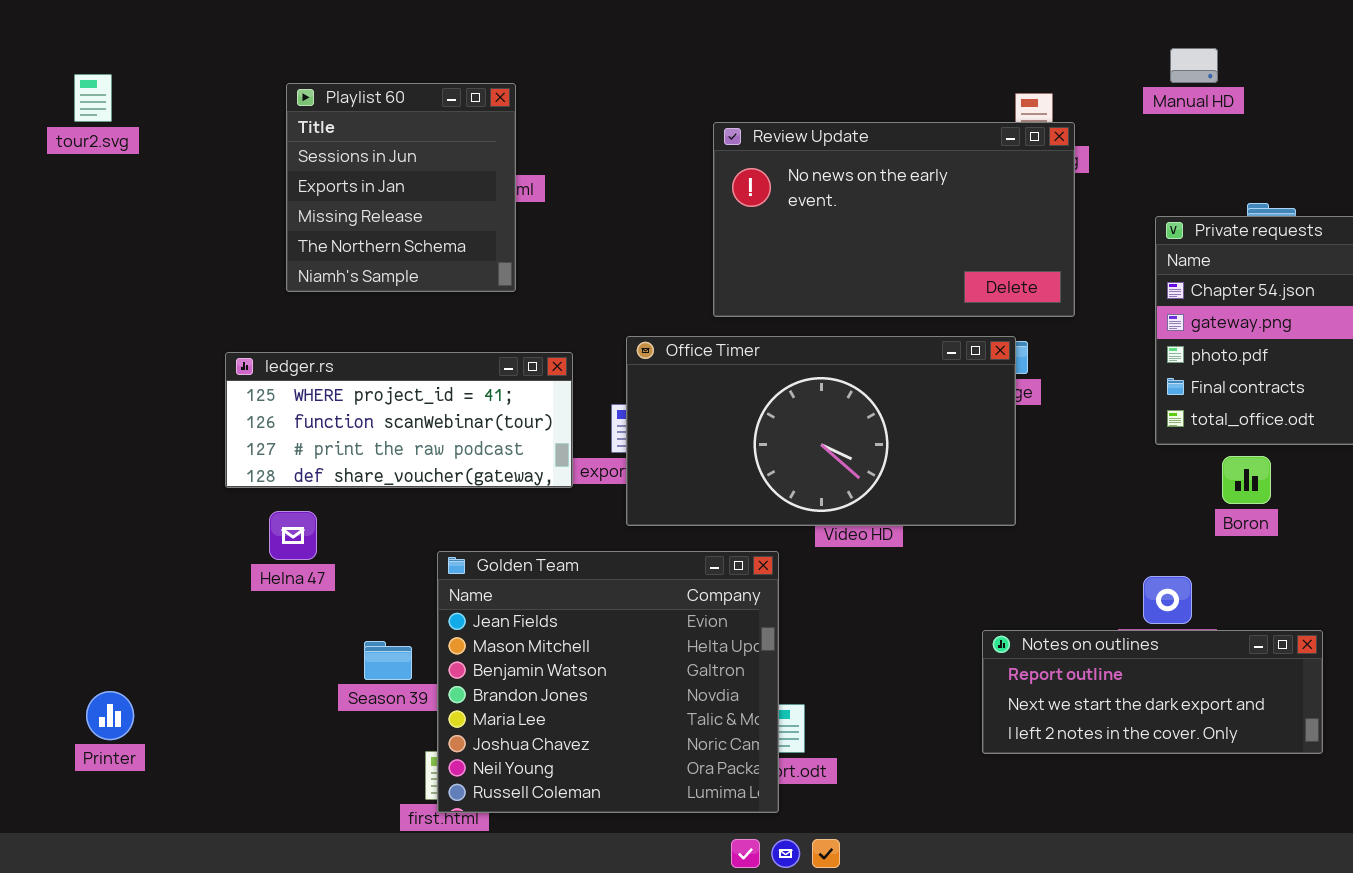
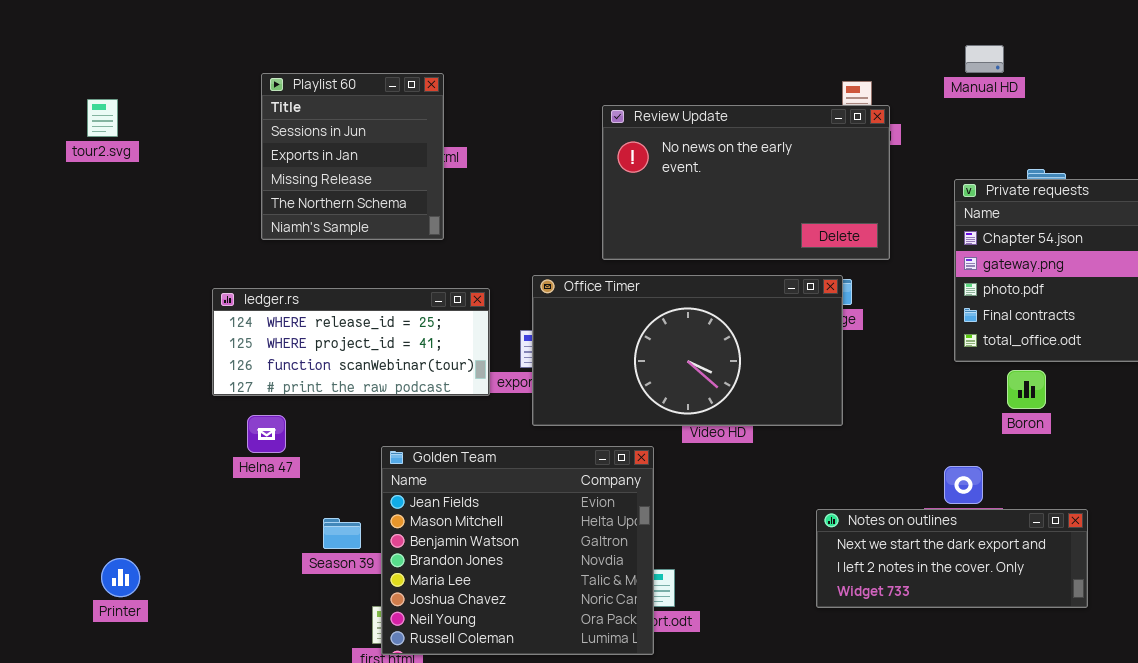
tour2.svg: [74,74,112,122] -> [87,99,118,137], moved
ledger.rs: [225,352,573,488] -> [212,288,490,396], scrolled up 1 row
Notes on outlines: [982,630,1323,754] -> [816,509,1088,608], scrolled down 1 row

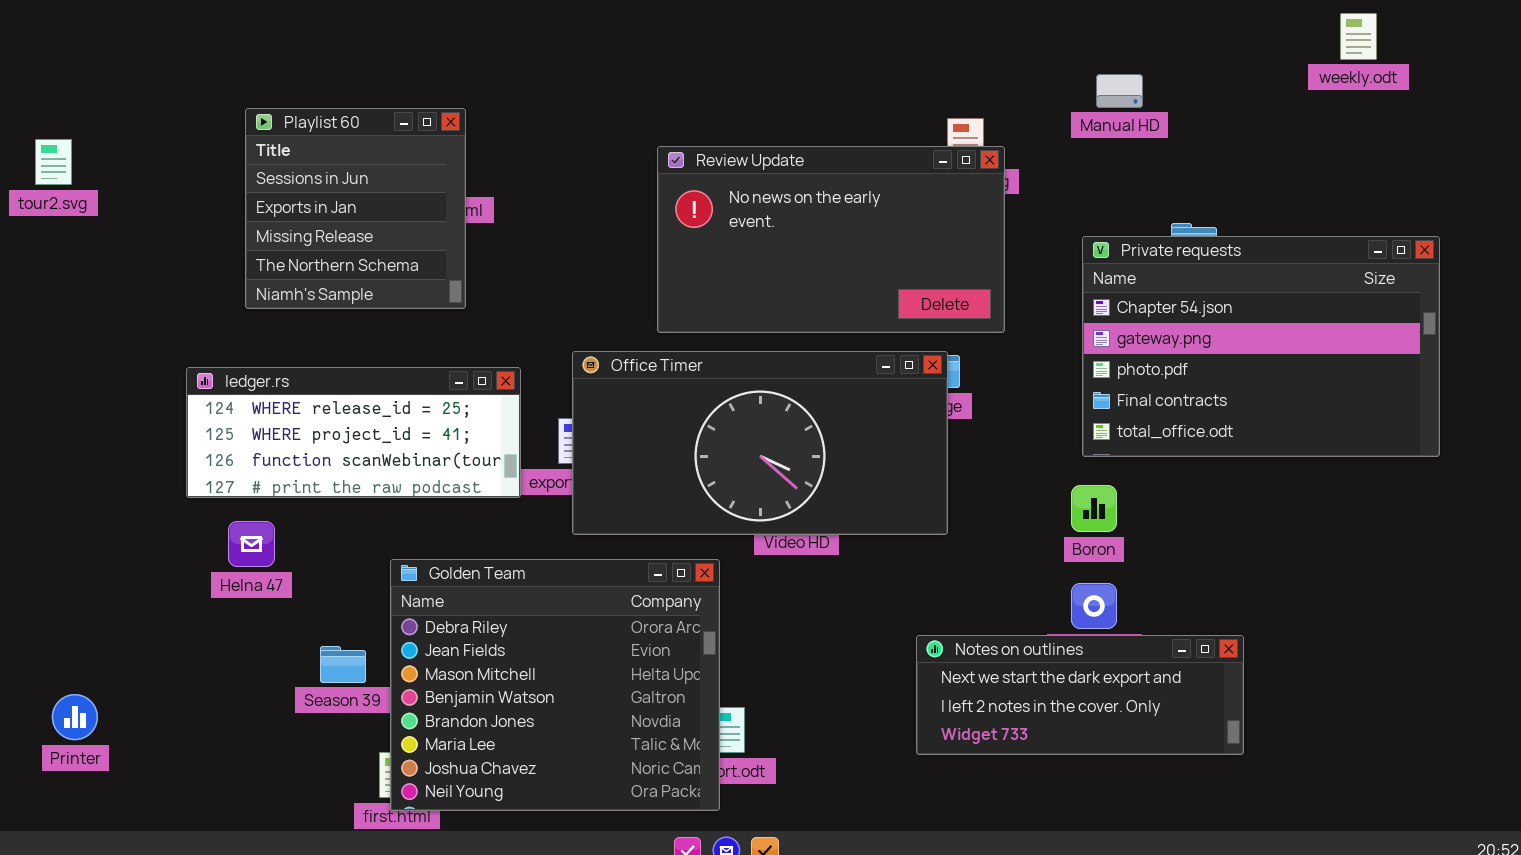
Boron: [1007,370,1046,409] -> [1071,485,1117,532], moved
Golden Team: [381,446,654,655] -> [390,559,720,811], scrolled up 1 row

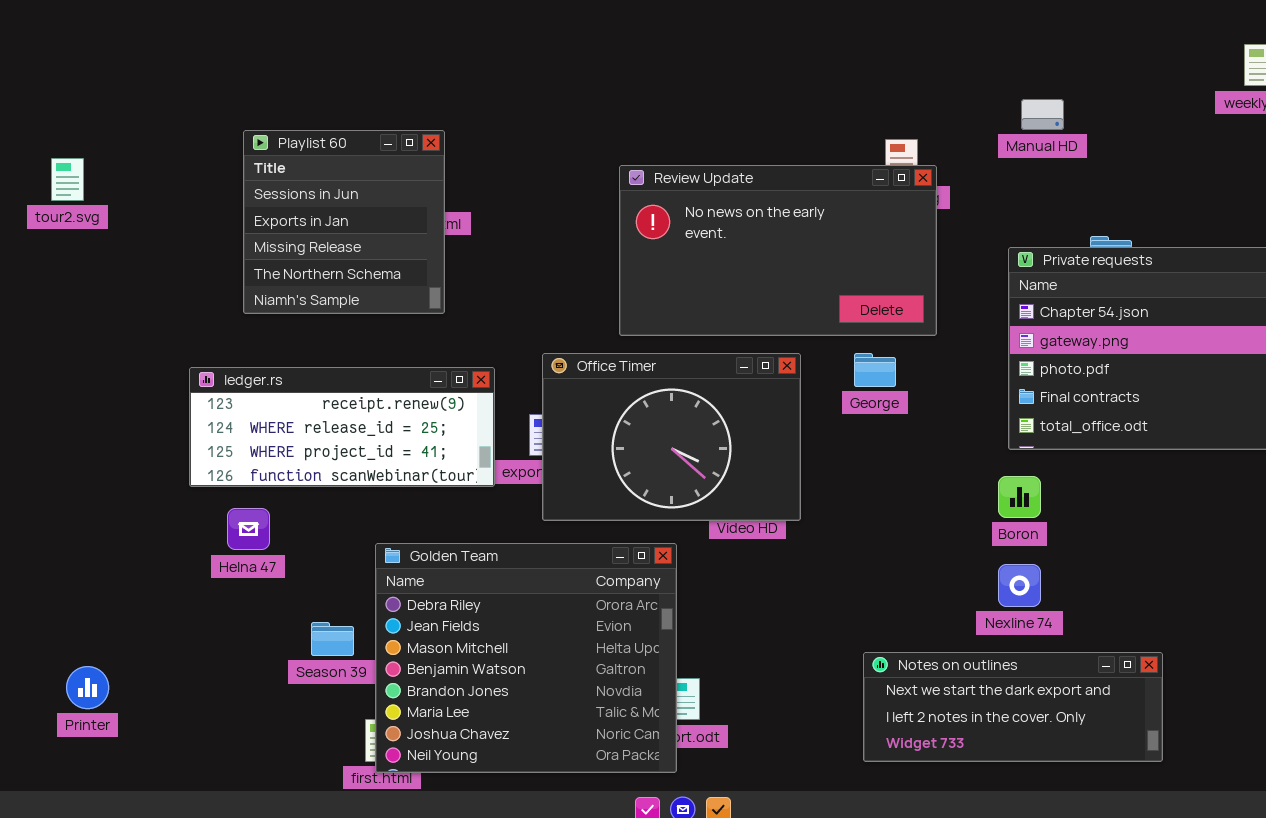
Office Timer: [572,351,948,535] -> [542,353,801,521], resized
ledger.rs: [186,367,521,498] -> [189,367,495,487], scrolled up 1 row
Notes on outlines: [916,635,1244,755] -> [863,652,1163,762], moved

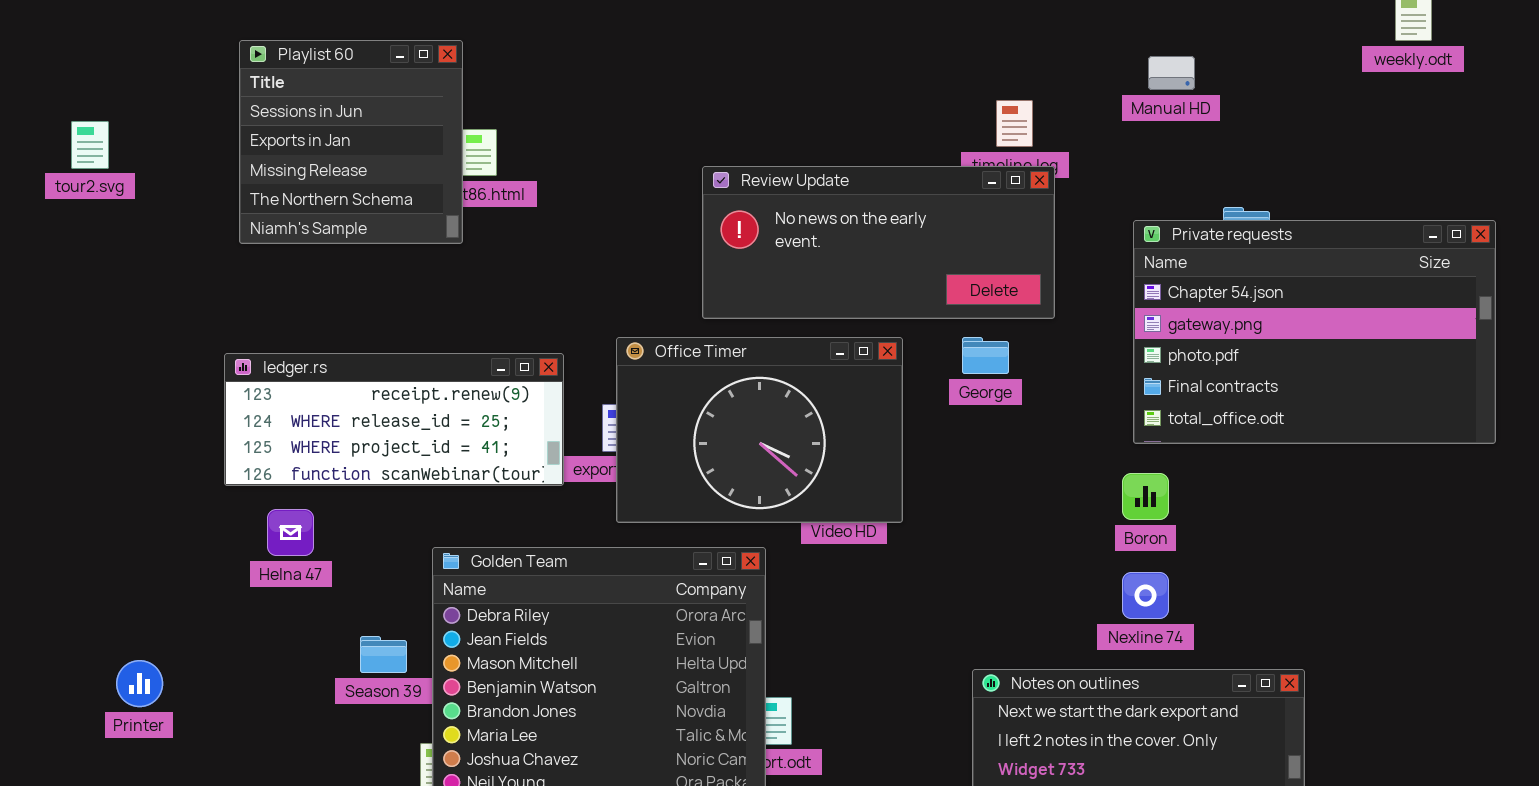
Playlist 60: [243,130,445,314] -> [239,40,463,244], moved
Review Update: [619,165,937,336] -> [702,166,1055,319], resized
Printer: [66,666,109,709] -> [116,660,163,707], moved

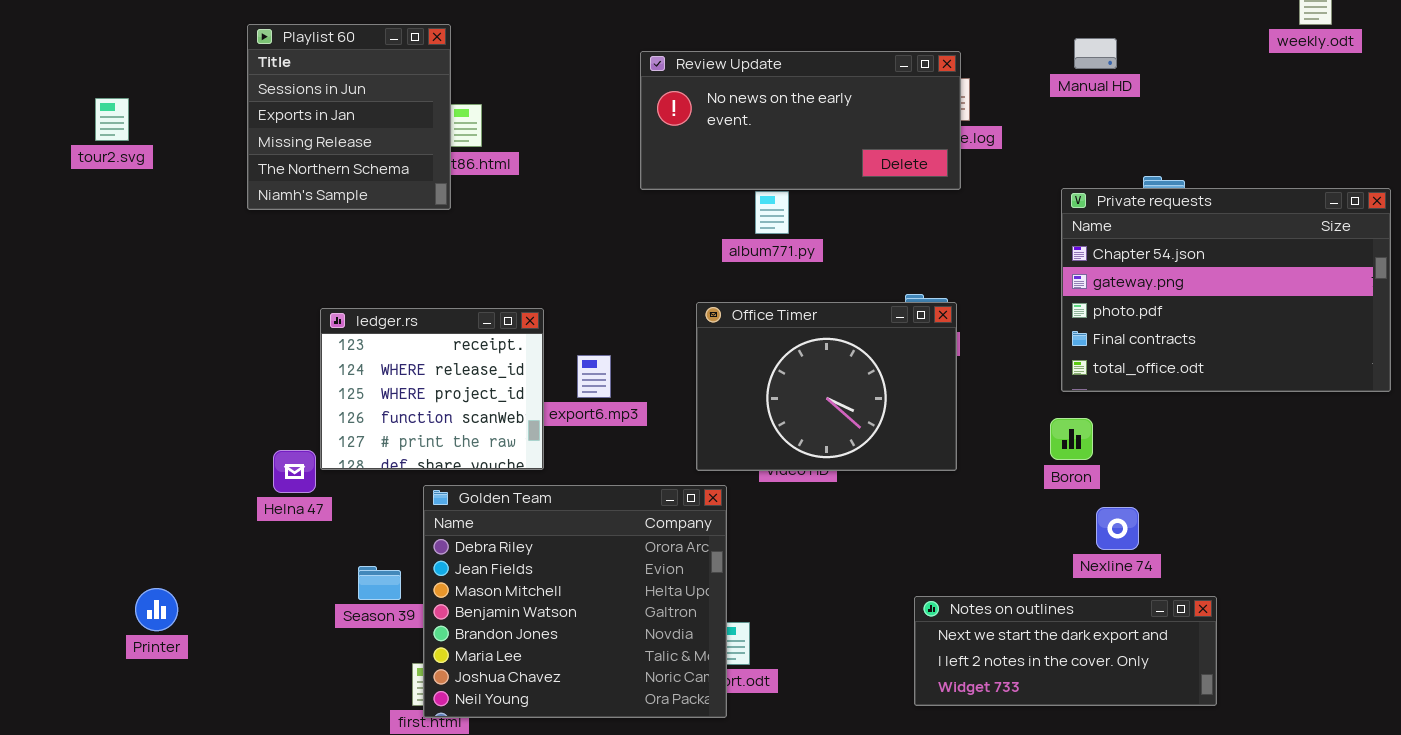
Review Update: [702,166,1055,319] -> [640,51,961,190], moved
Office Timer: [616,337,903,523] -> [696,302,957,471], moved
ledger.rs: [224,353,564,486] -> [320,308,544,470], resized
Nexline 74: [1122,572,1169,619] -> [1096,507,1139,550], moved

